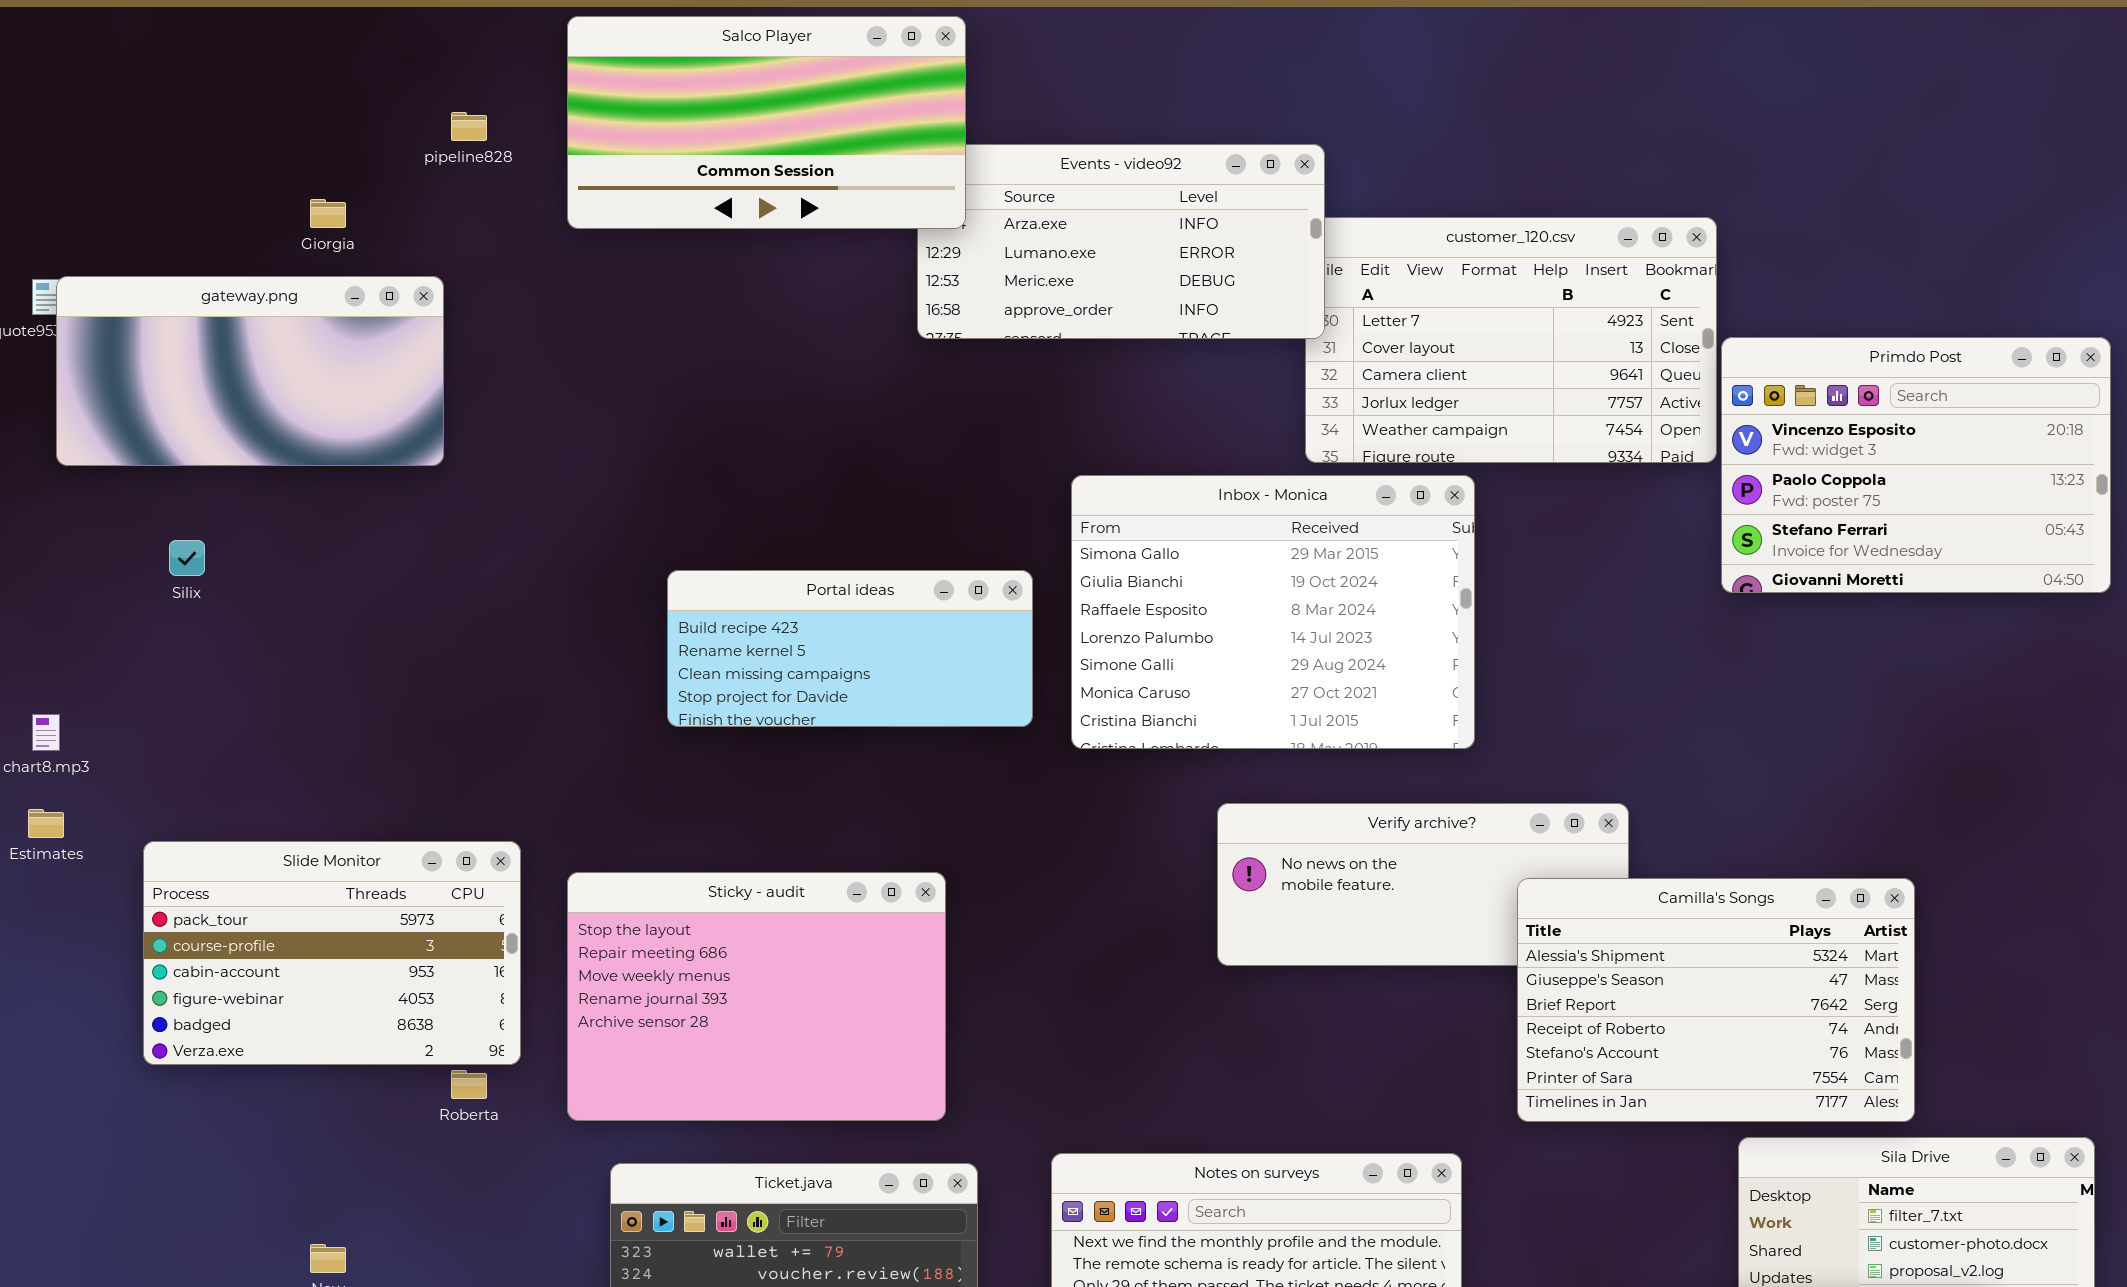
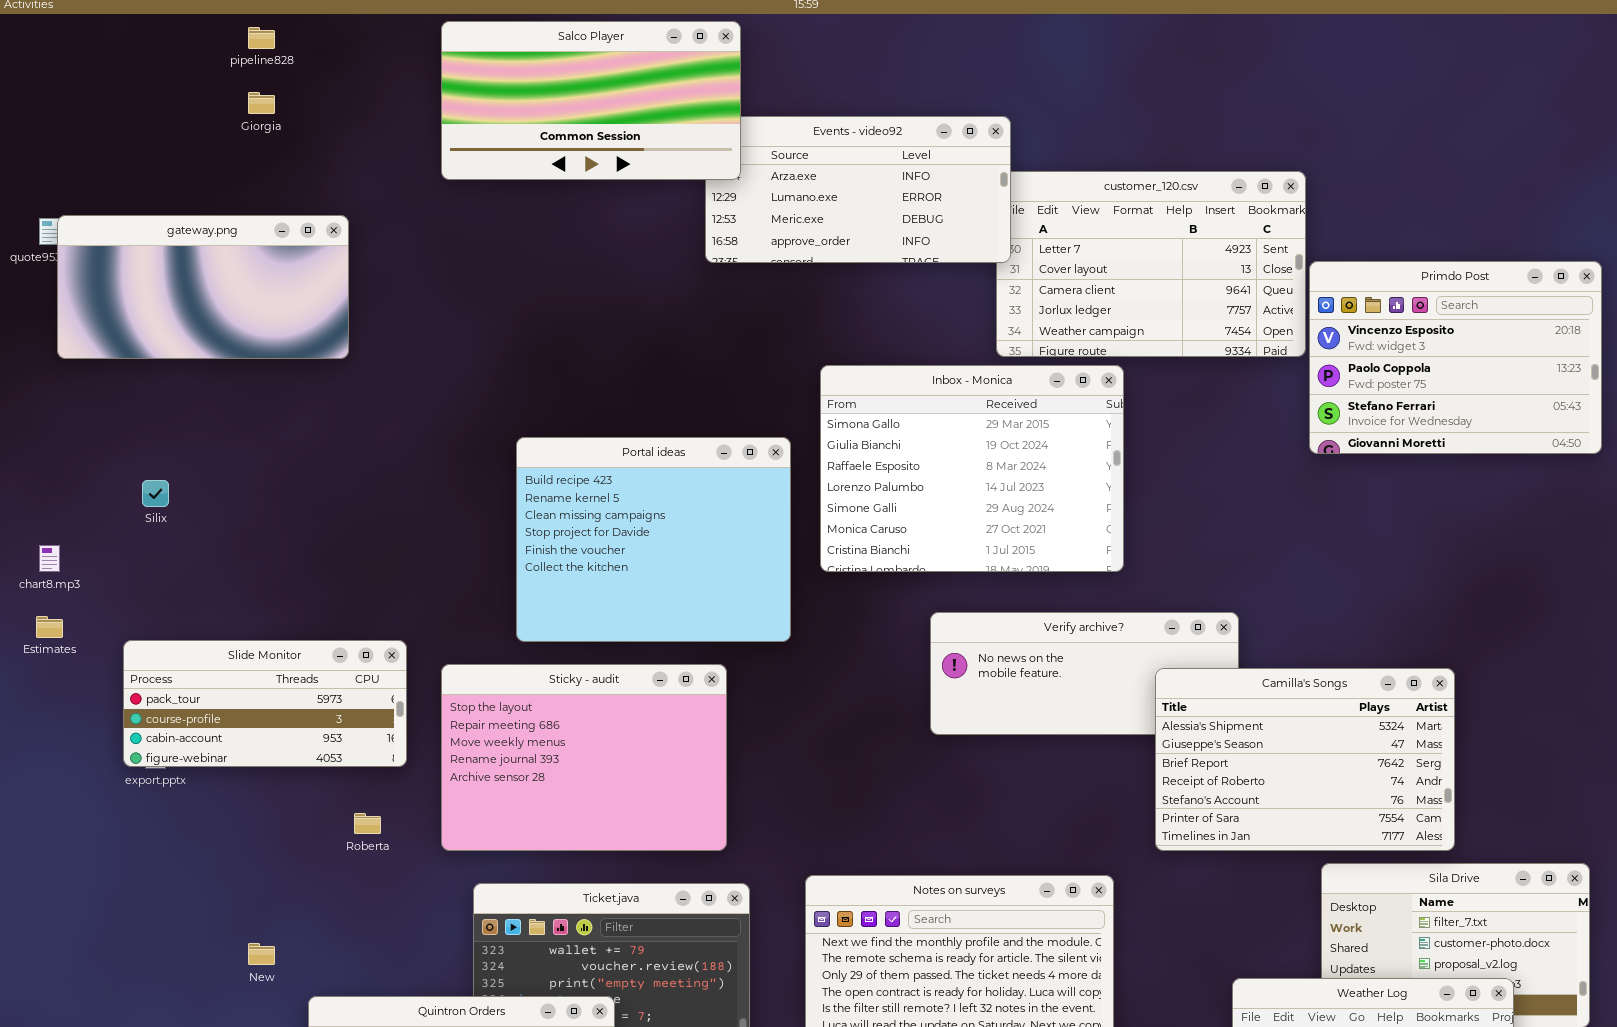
pipeline828: [451,112,487,141] -> [248,27,275,49], moved
Giorgia: [310,199,346,228] -> [248,92,275,114], moved
Silix: [169,540,205,576] -> [142,480,169,507], moved
Portal ideas: [667,570,1033,727] -> [516,437,791,642], resized
Slide Monitor: [143,841,521,1065] -> [123,640,407,767], resized

